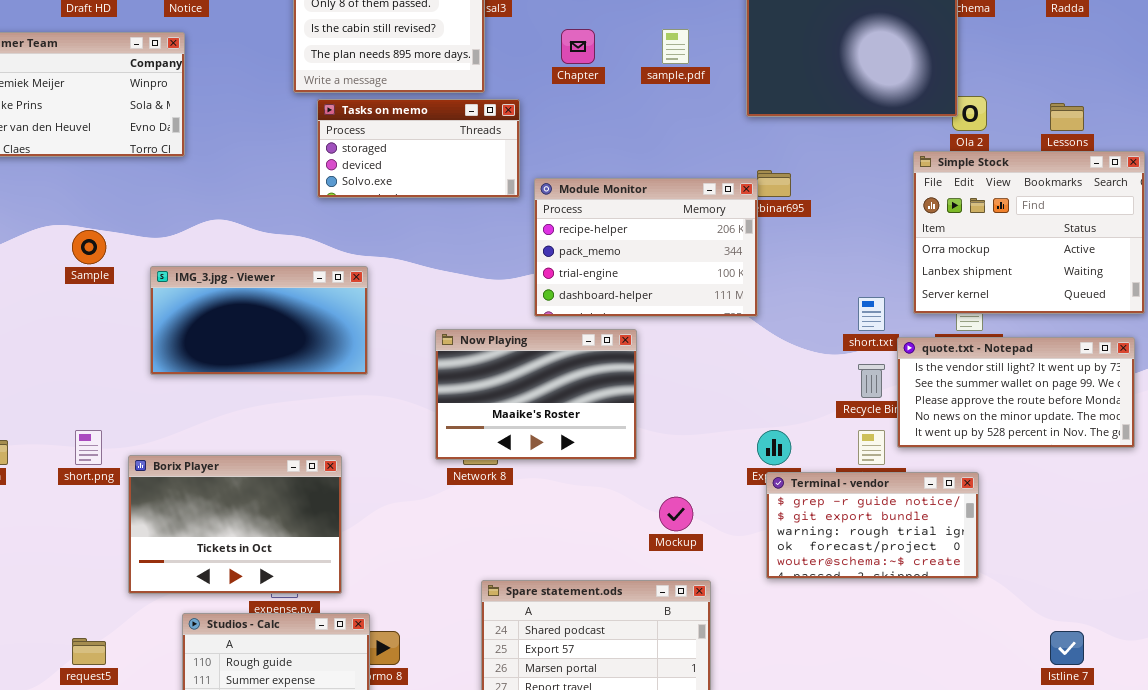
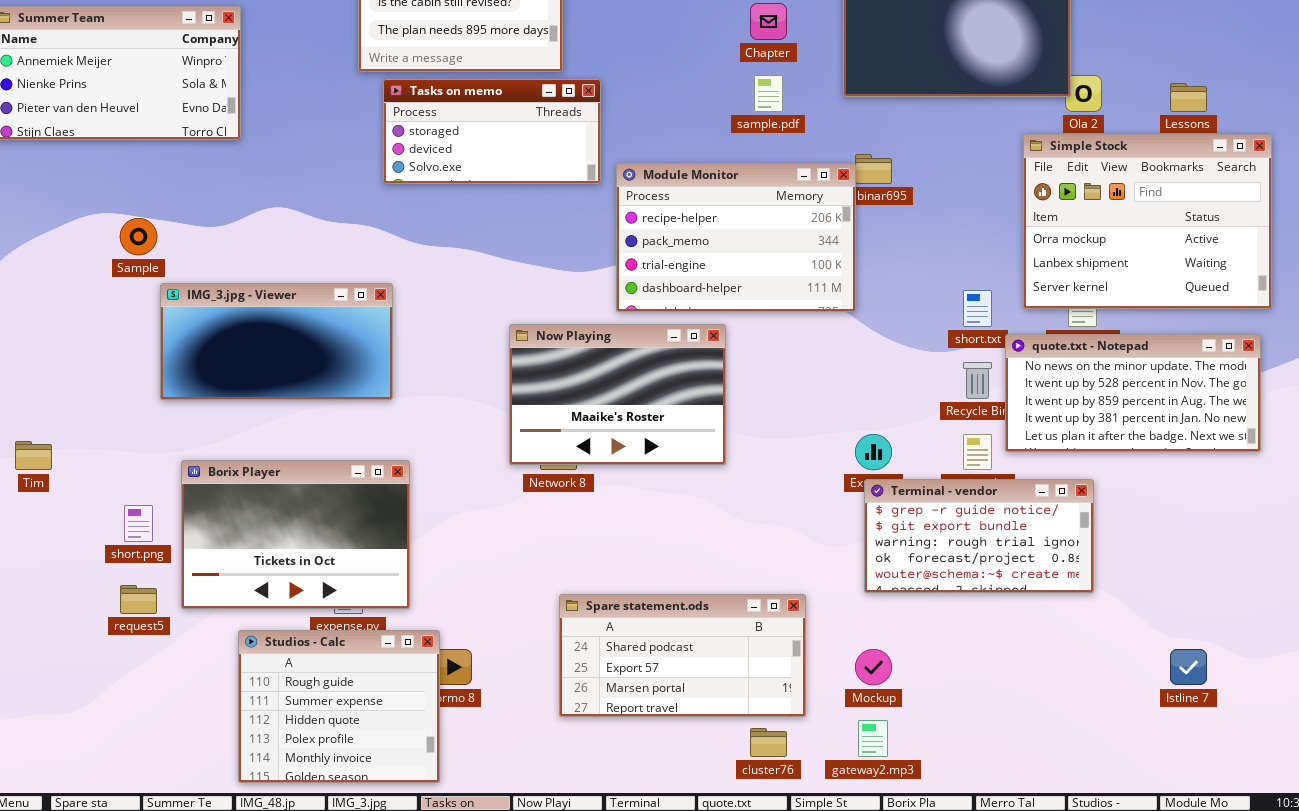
Chapter: [561,29,595,64] -> [750,3,787,40], moved
sample.pdf: [662,29,689,64] -> [754,75,783,112], moved
IMG_3.jpg - Viewer: [150,266,368,375] -> [160,283,393,400], moved
quote.txt - Notepad: [897,337,1135,448] -> [1005,334,1261,452], scrolled down 3 rows
short.png: [75,430,102,465] -> [124,505,153,542], moved
Mockup: [659,497,693,531] -> [855,649,892,685], moved
request5: [72,638,106,665] -> [120,585,157,614], moved

